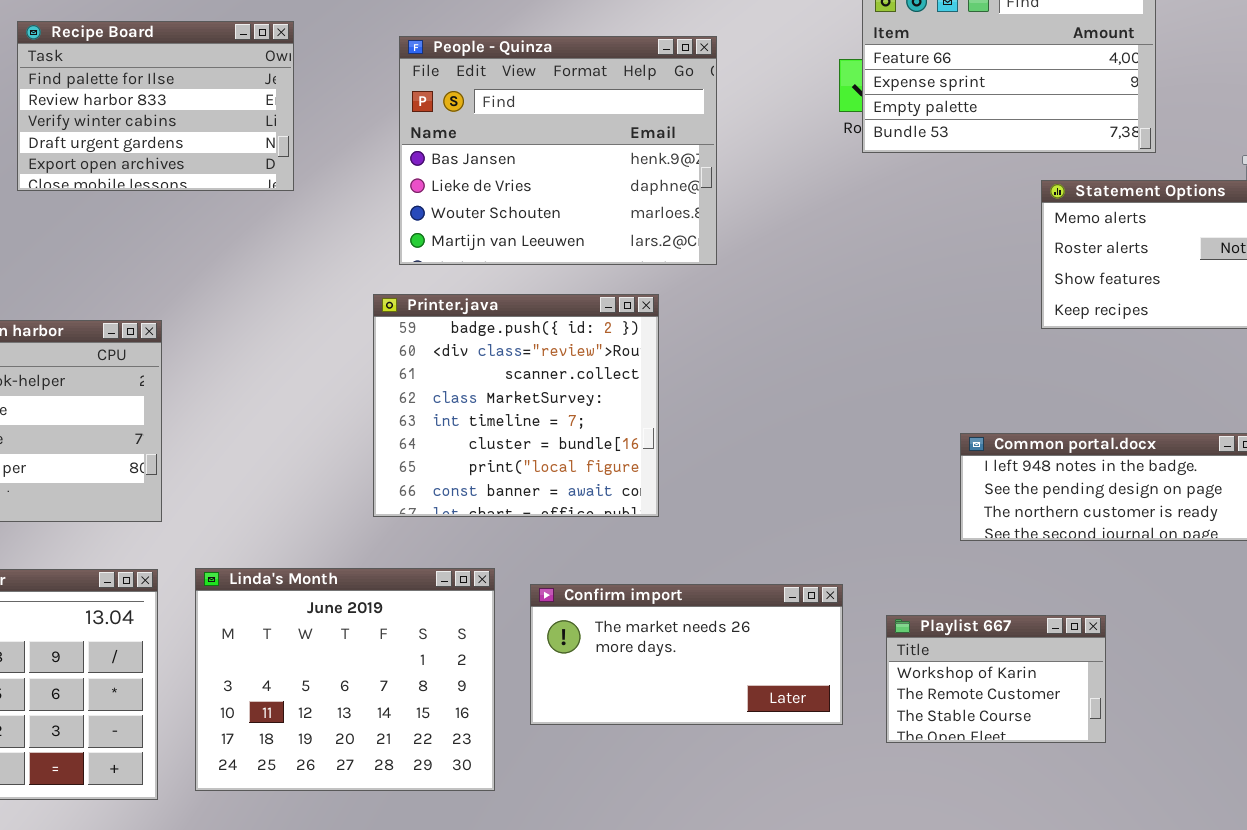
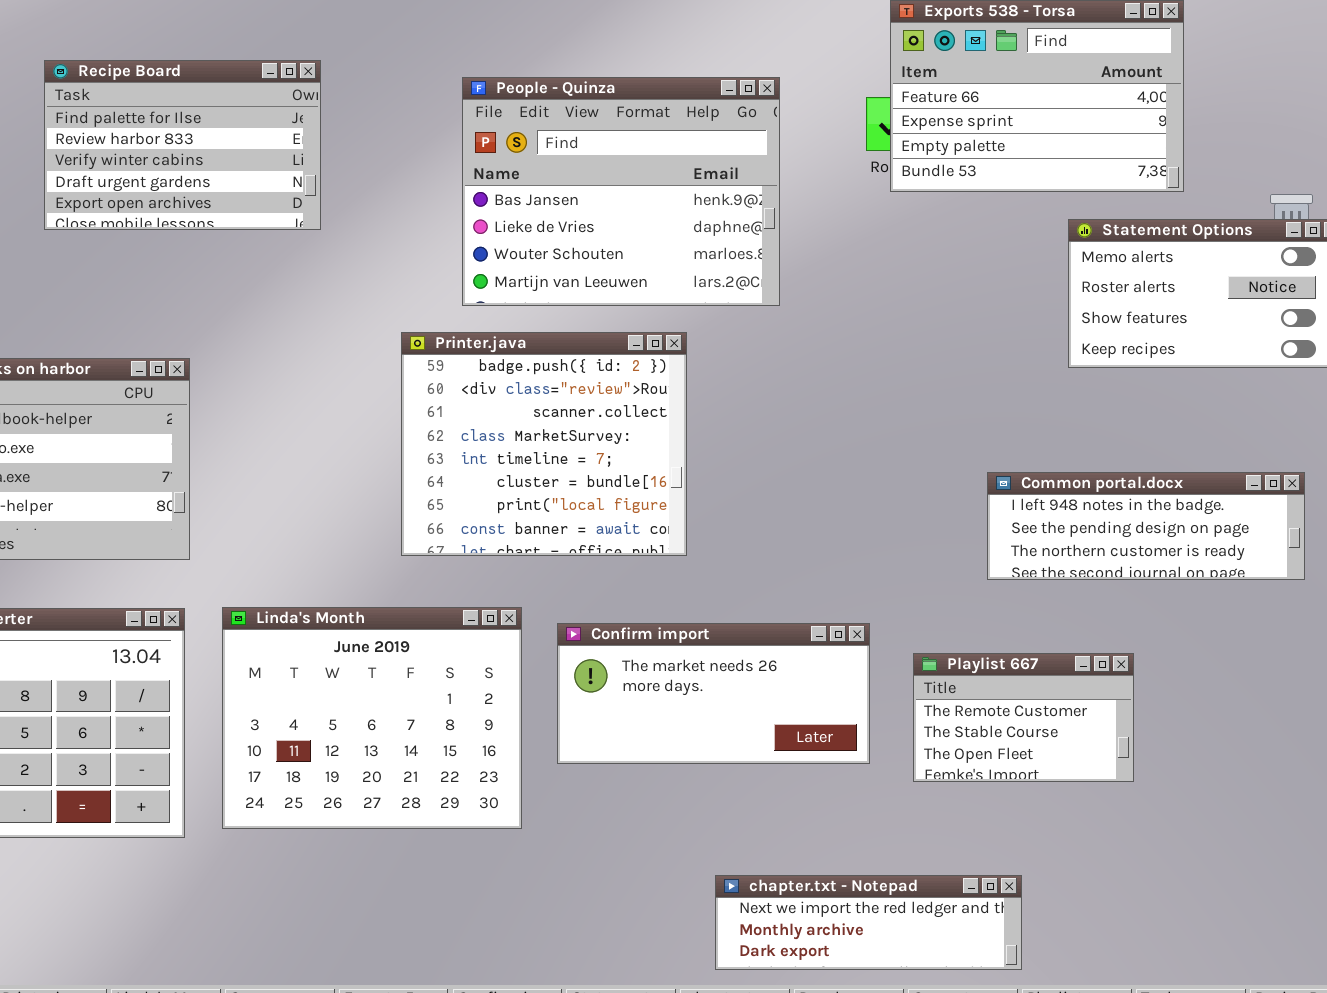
People - Quinza: [399,36,717,265] -> [462,77,780,306], moved
Playlist 667: [886,615,1106,743] -> [913,653,1134,782], scrolled down 1 row

